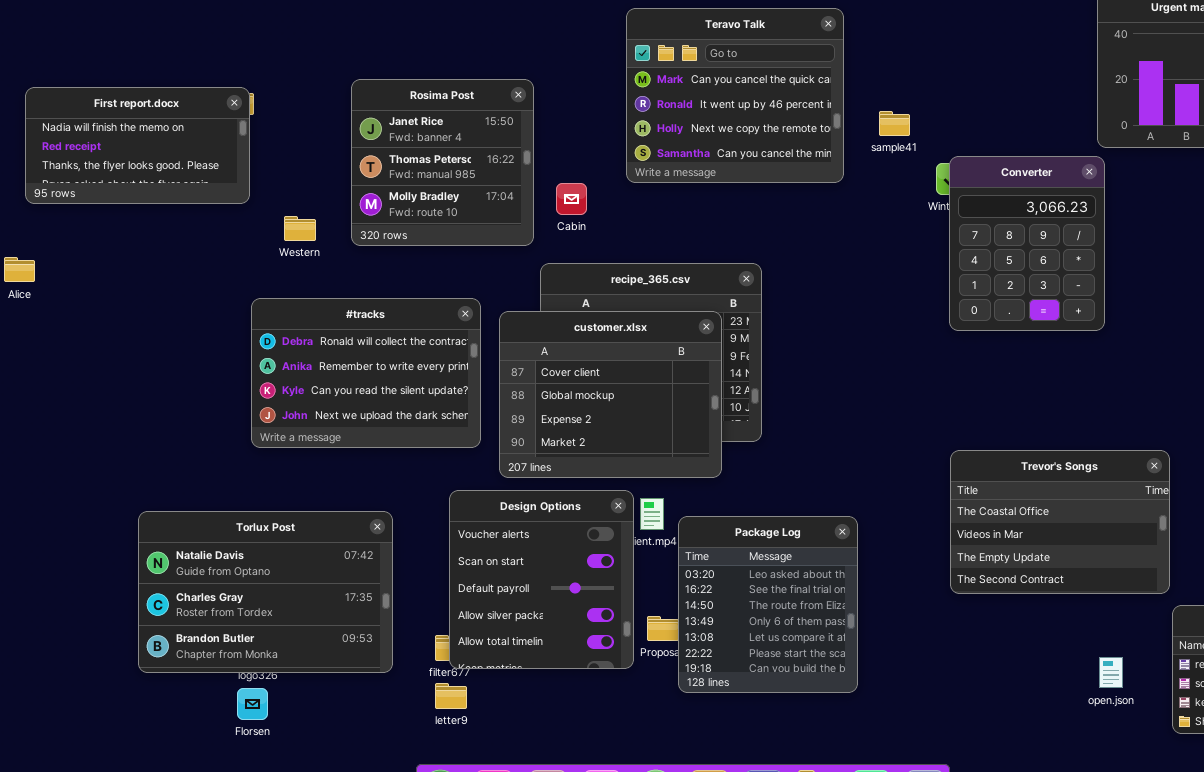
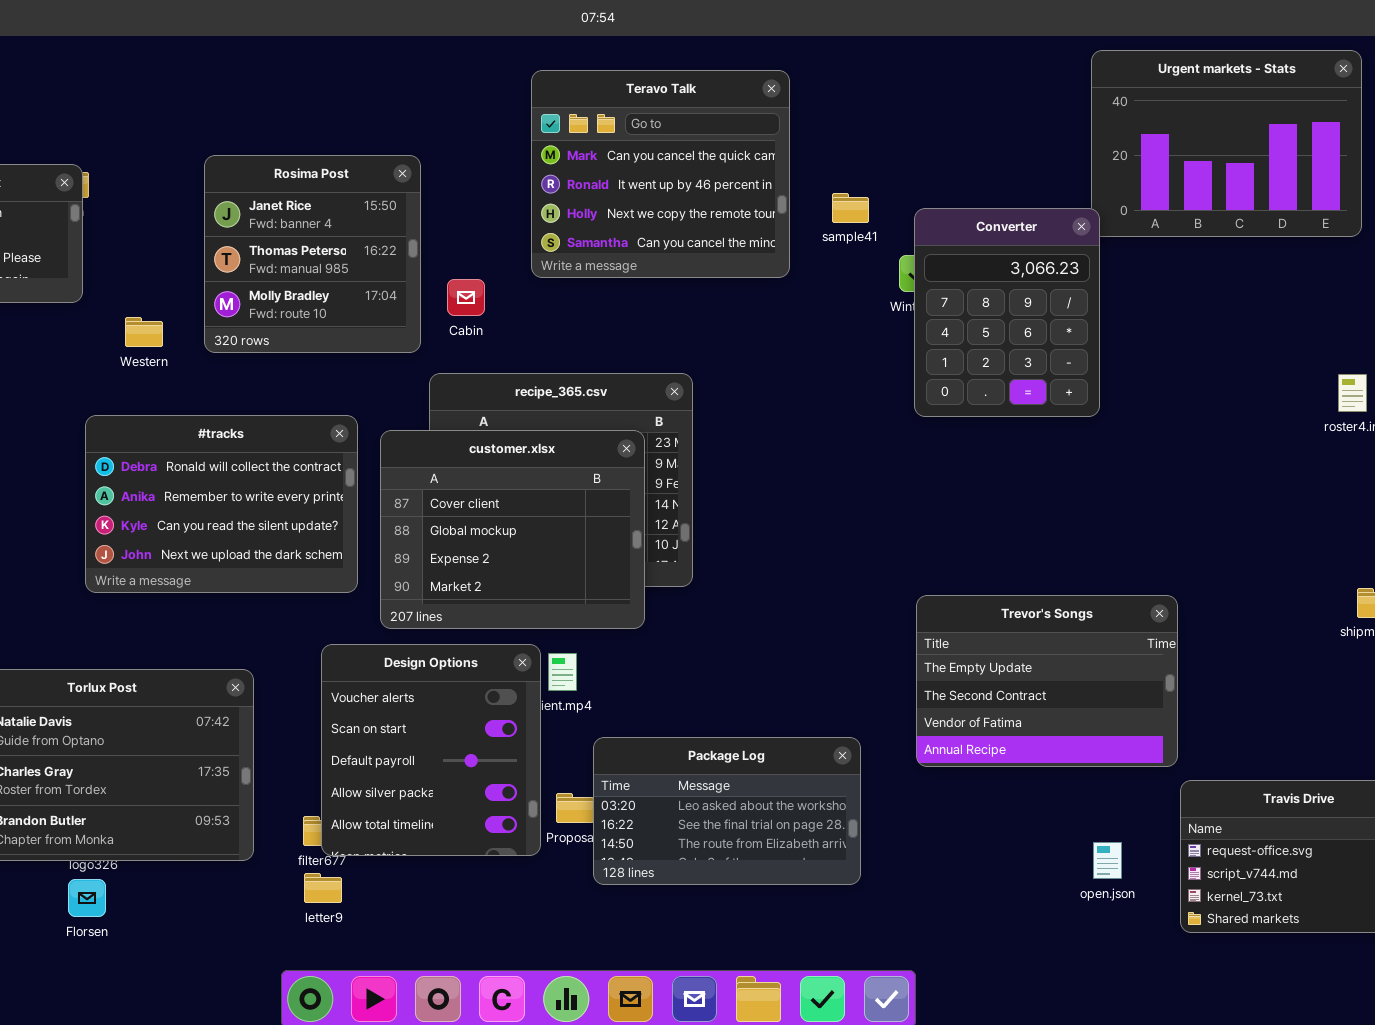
Converter: [949,156,1105,331] -> [914,208,1100,417], moved
Trevor's Songs: [950,450,1170,594] -> [916,595,1178,767], scrolled down 2 rows
Package Log: [678,516,858,693] -> [593,737,861,885], resized

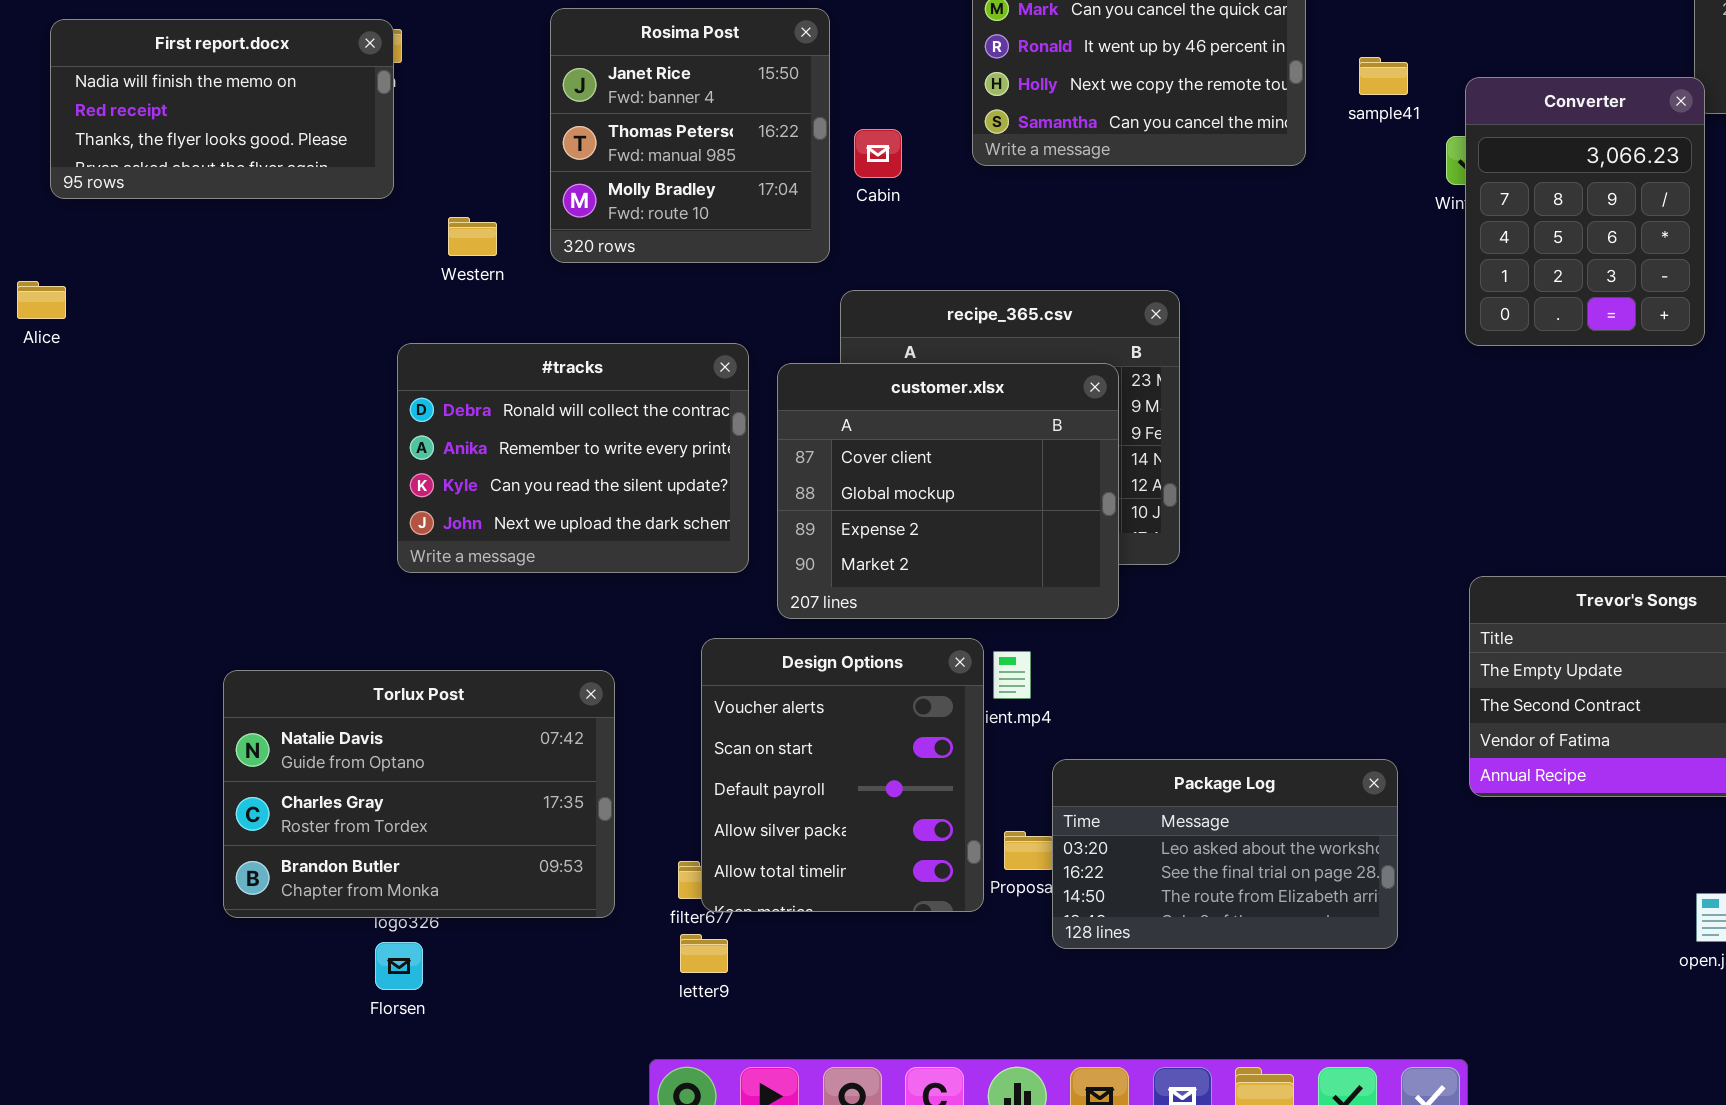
Cabin: [447,279,485,316] -> [854,129,902,178], moved

